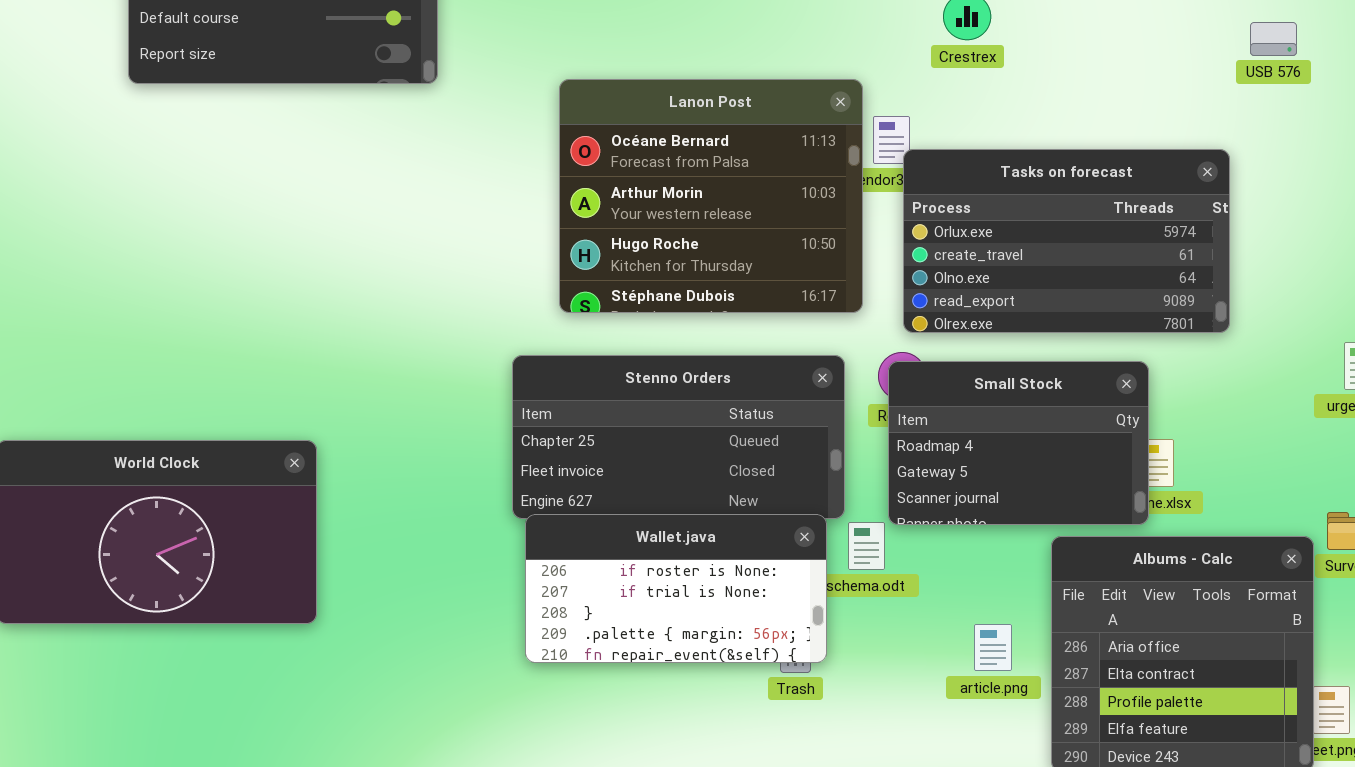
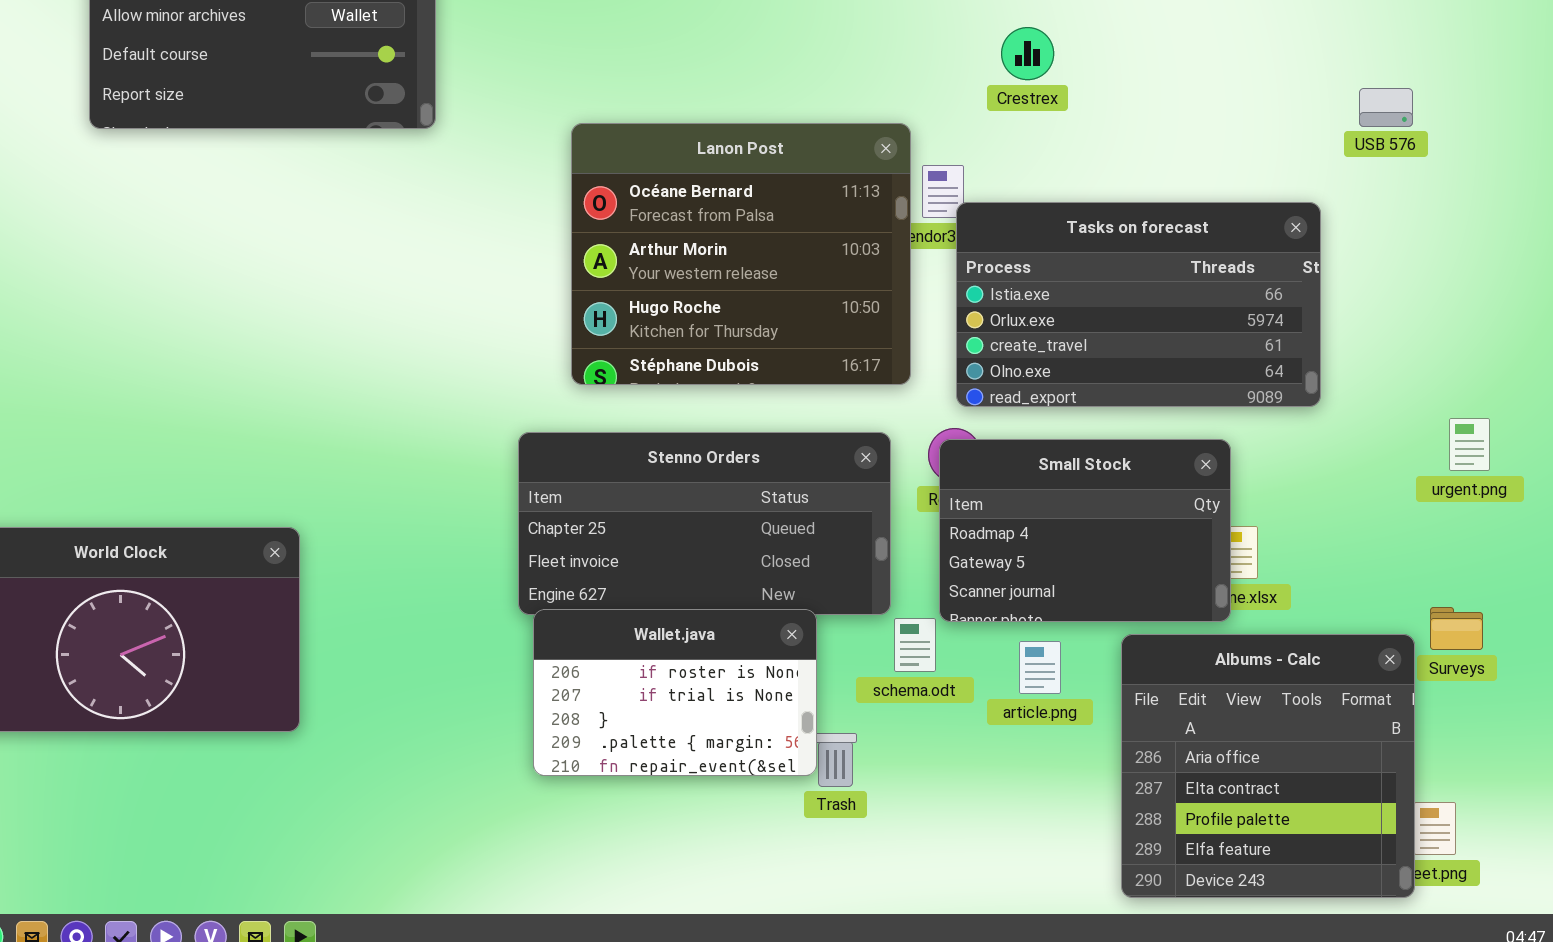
USB 576: [1250,22,1297,56] -> [1359,88,1413,127], moved
Tasks on forecast: [903,149,1230,333] -> [956,202,1321,407], scrolled up 1 row
Wallet.java: [525,514,827,663] -> [533,609,817,776], resized
article.png: [974,624,1012,671] -> [1019,641,1061,694], moved

